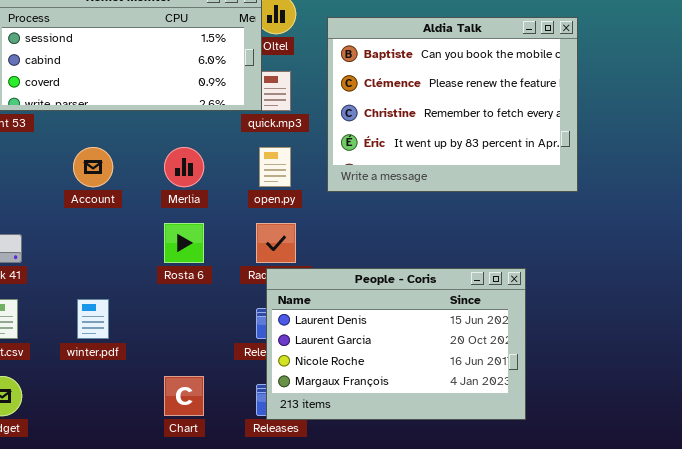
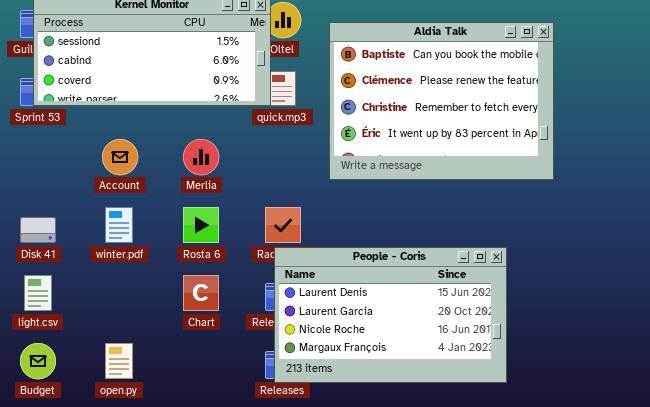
open.py: [259,147,291,187] -> [105,343,133,379], moved
winter.pdf: [77,299,109,339] -> [105,207,133,243], moved
Chart: [164,376,204,416] -> [183,275,219,311], moved

